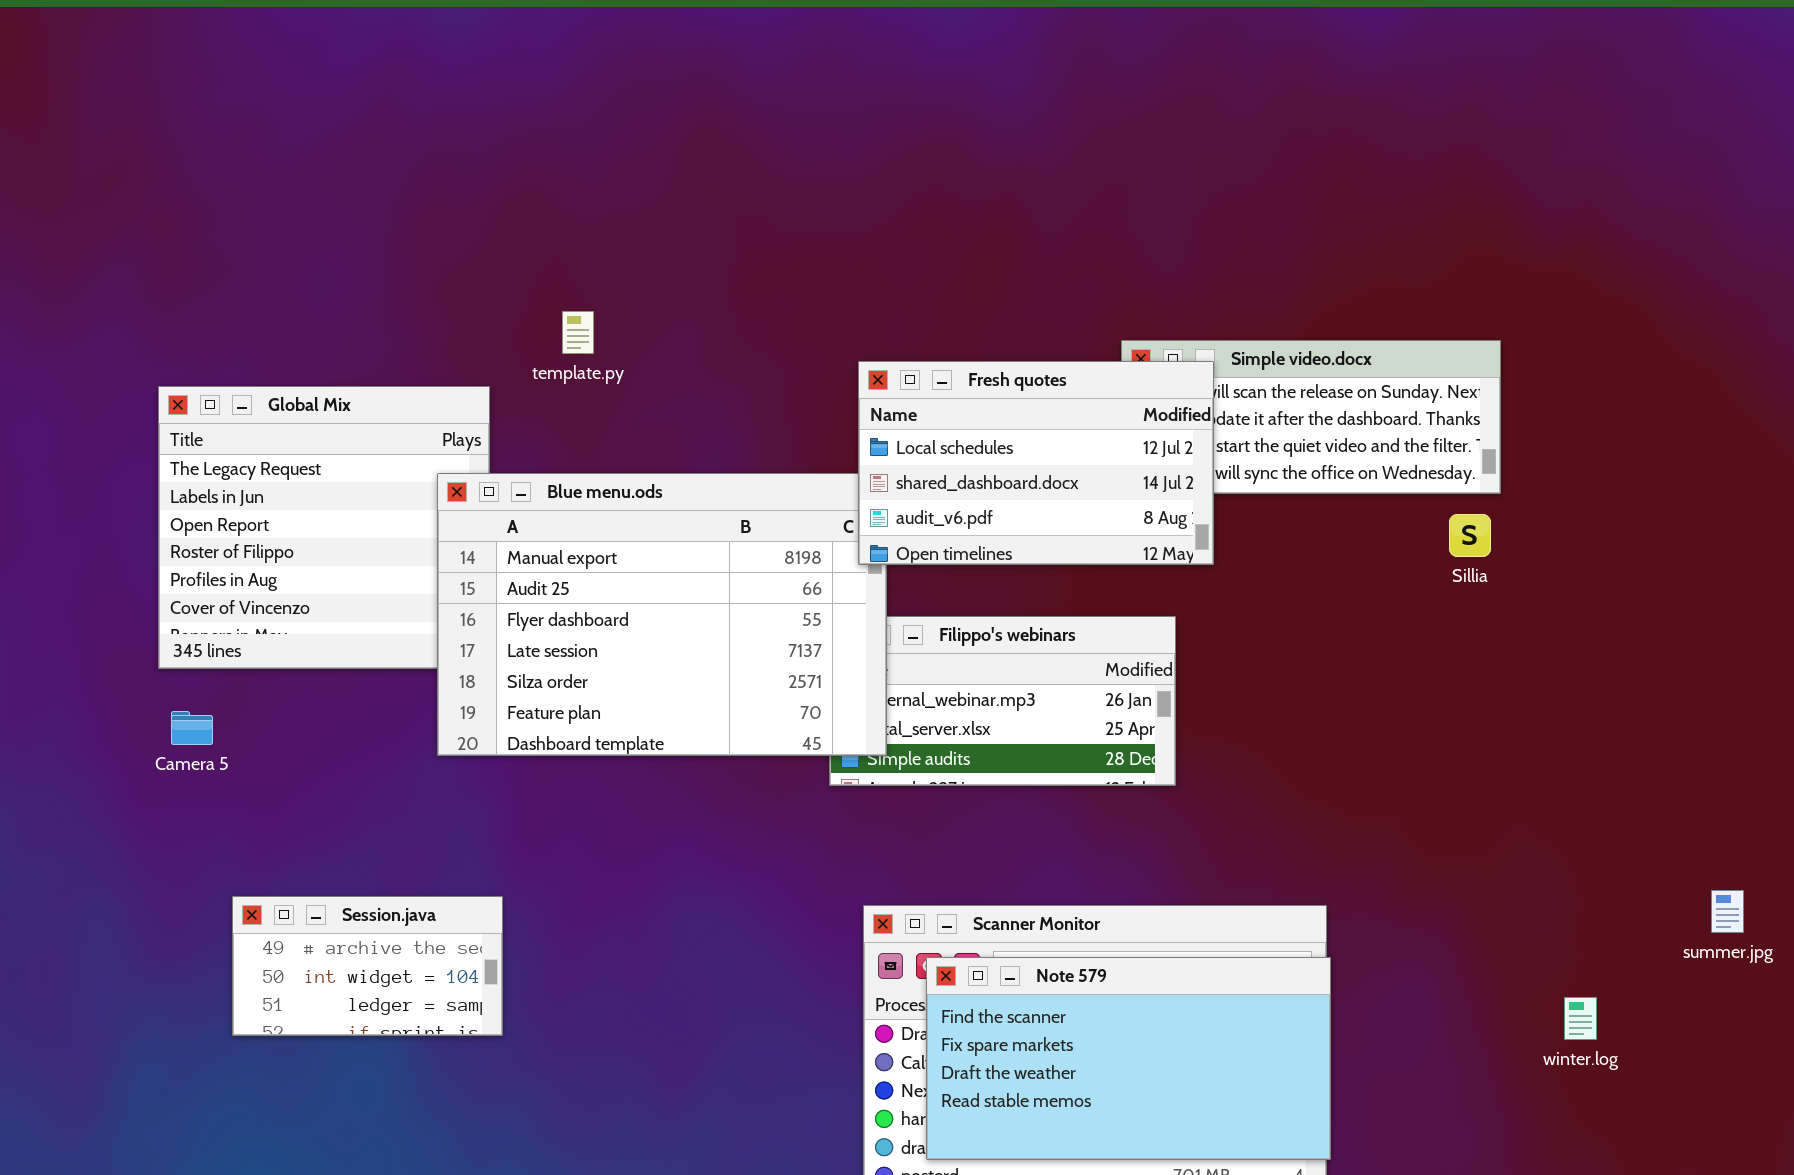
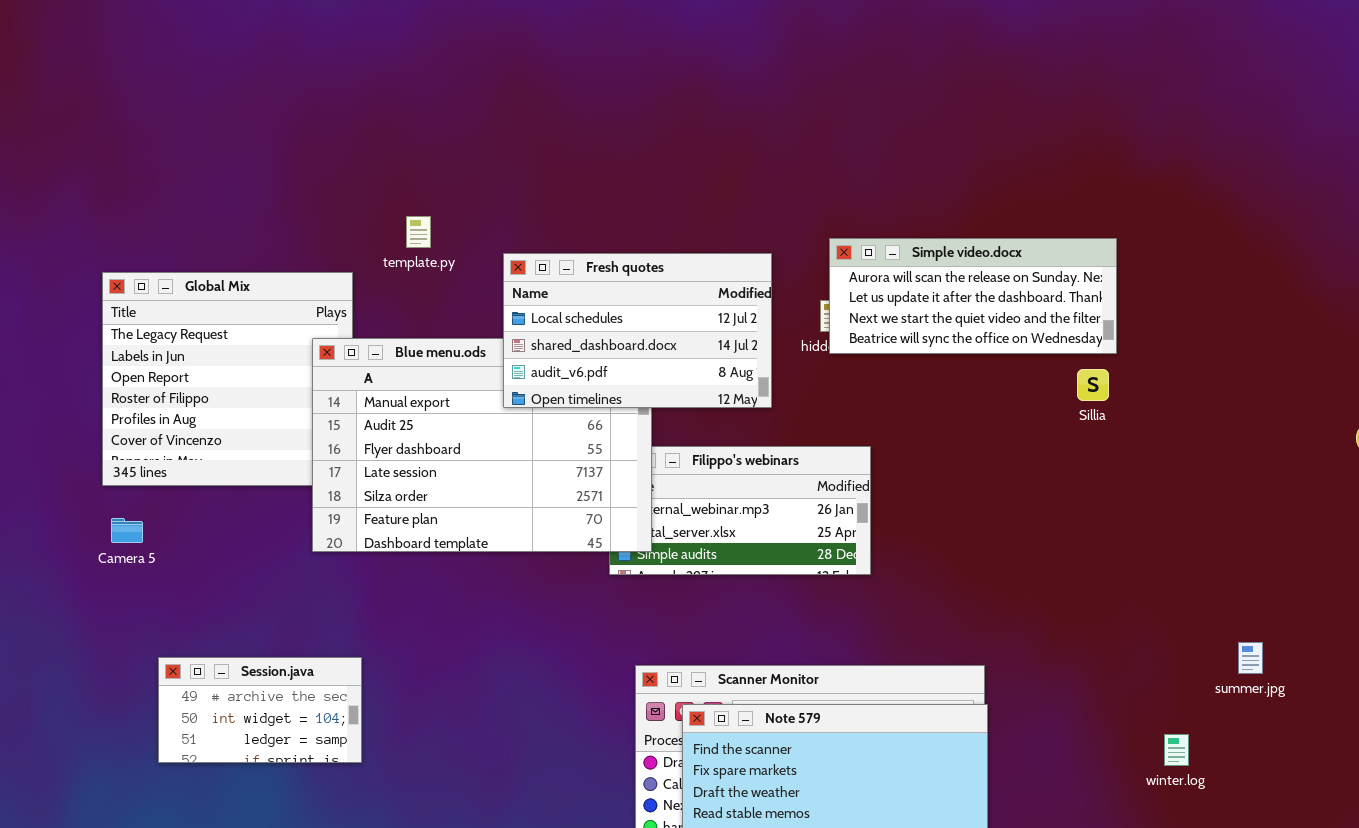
Fresh quotes: [858,361,1214,565] -> [503,253,772,408], moved
summer.jpg: [1711,890,1744,933] -> [1238,642,1263,674], moved

